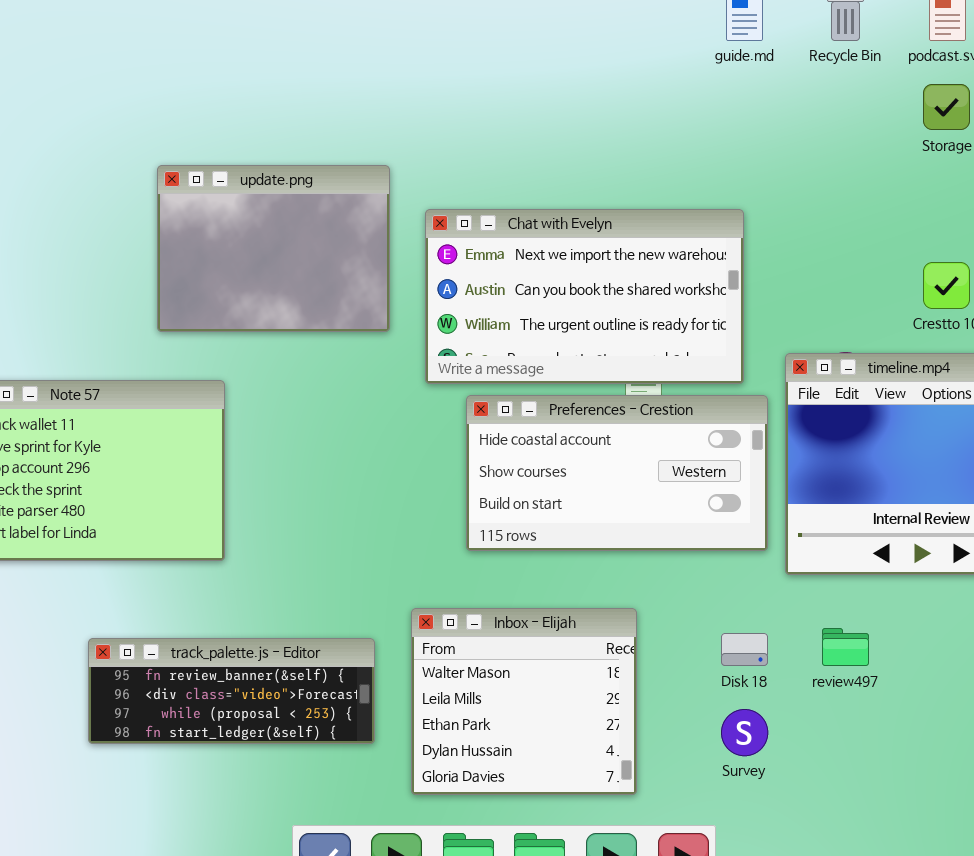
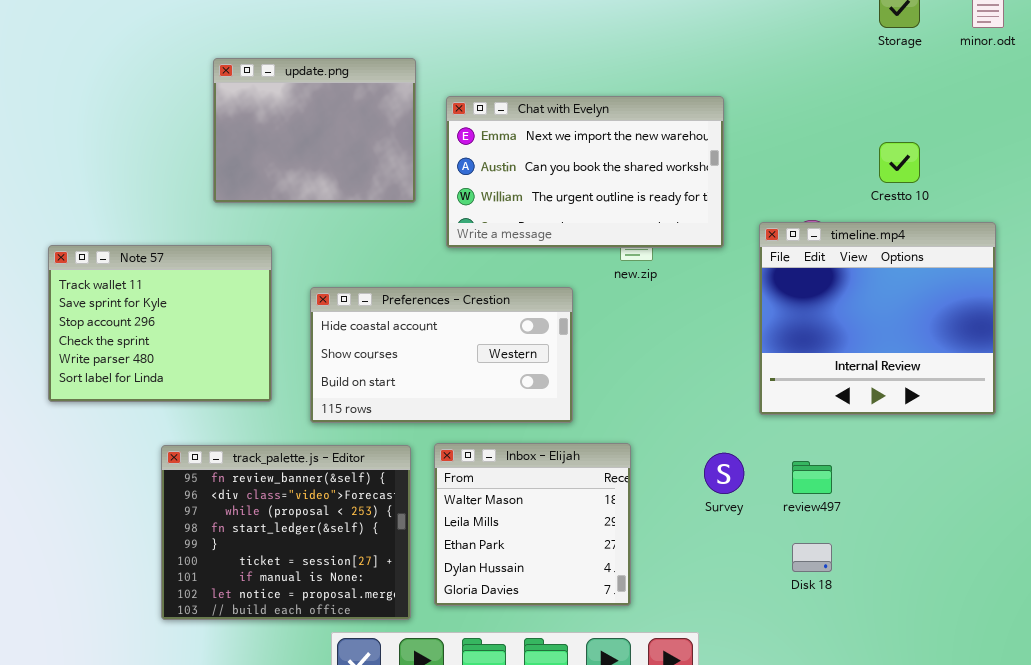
Preferences - Crestion: [466,395,768,551] -> [310,287,573,423], moved
Disk 18: [721,633,768,666] -> [792,543,832,572], moved
track_palette.js - Editor: [88,638,375,744] -> [161,445,411,620], moved, resized
Survey: [721,709,768,756] -> [704,453,744,494], moved

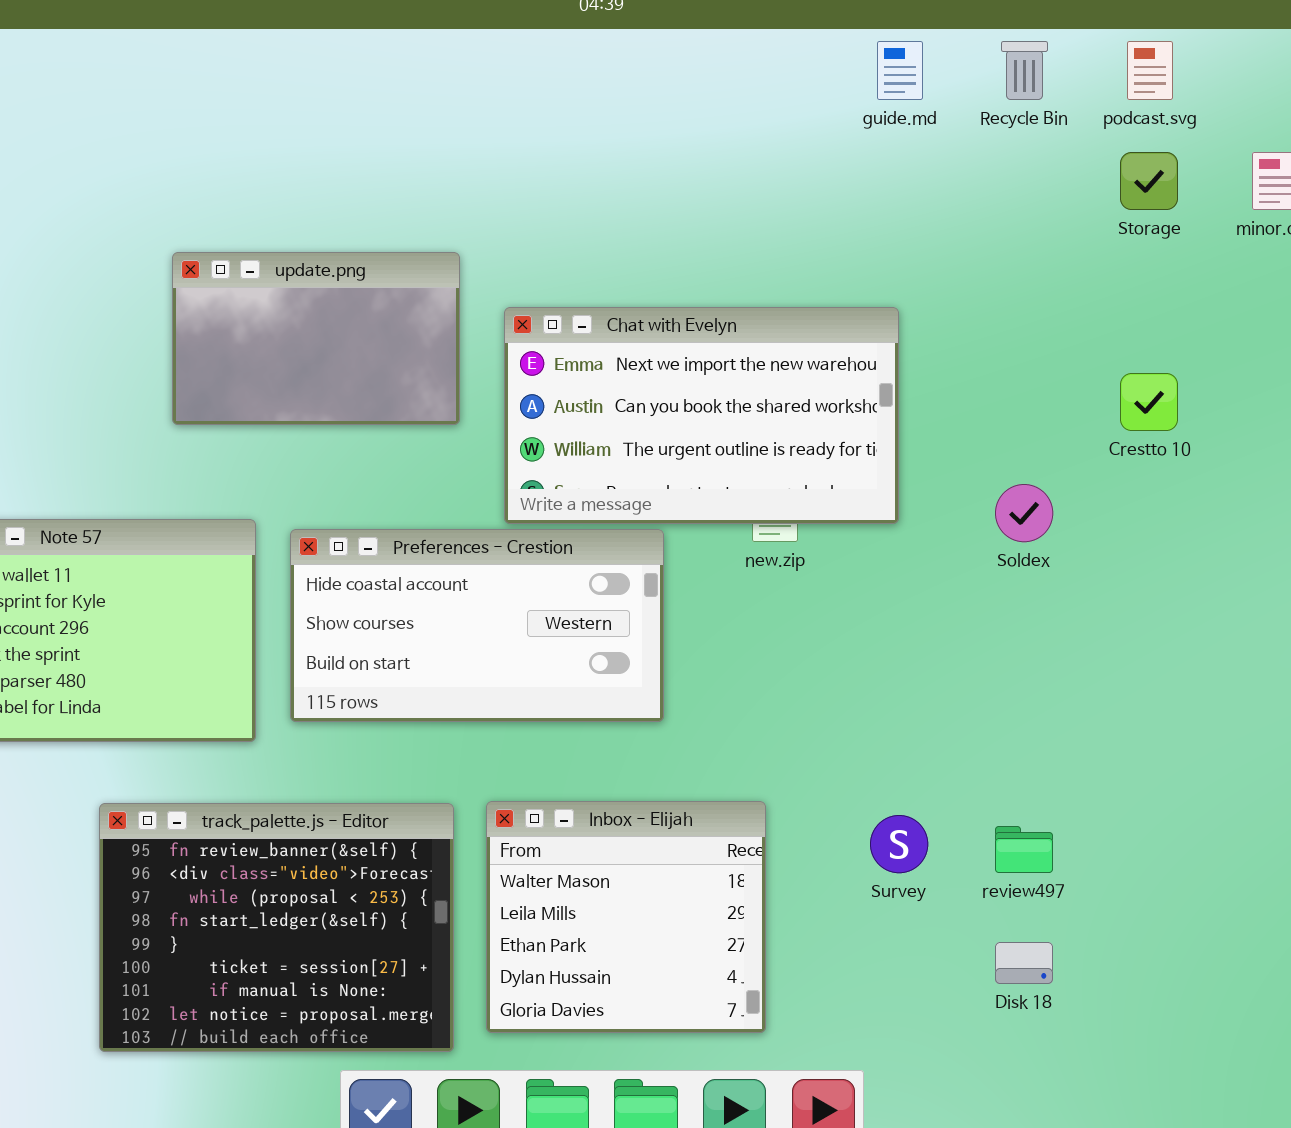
update.png: [213,58,416,203] -> [172,252,460,425], resized
timeline.mp4: [759,222,996,415] -> none, closed
Preferences - Crestion: [310,287,573,423] -> [290,529,664,722], moved

